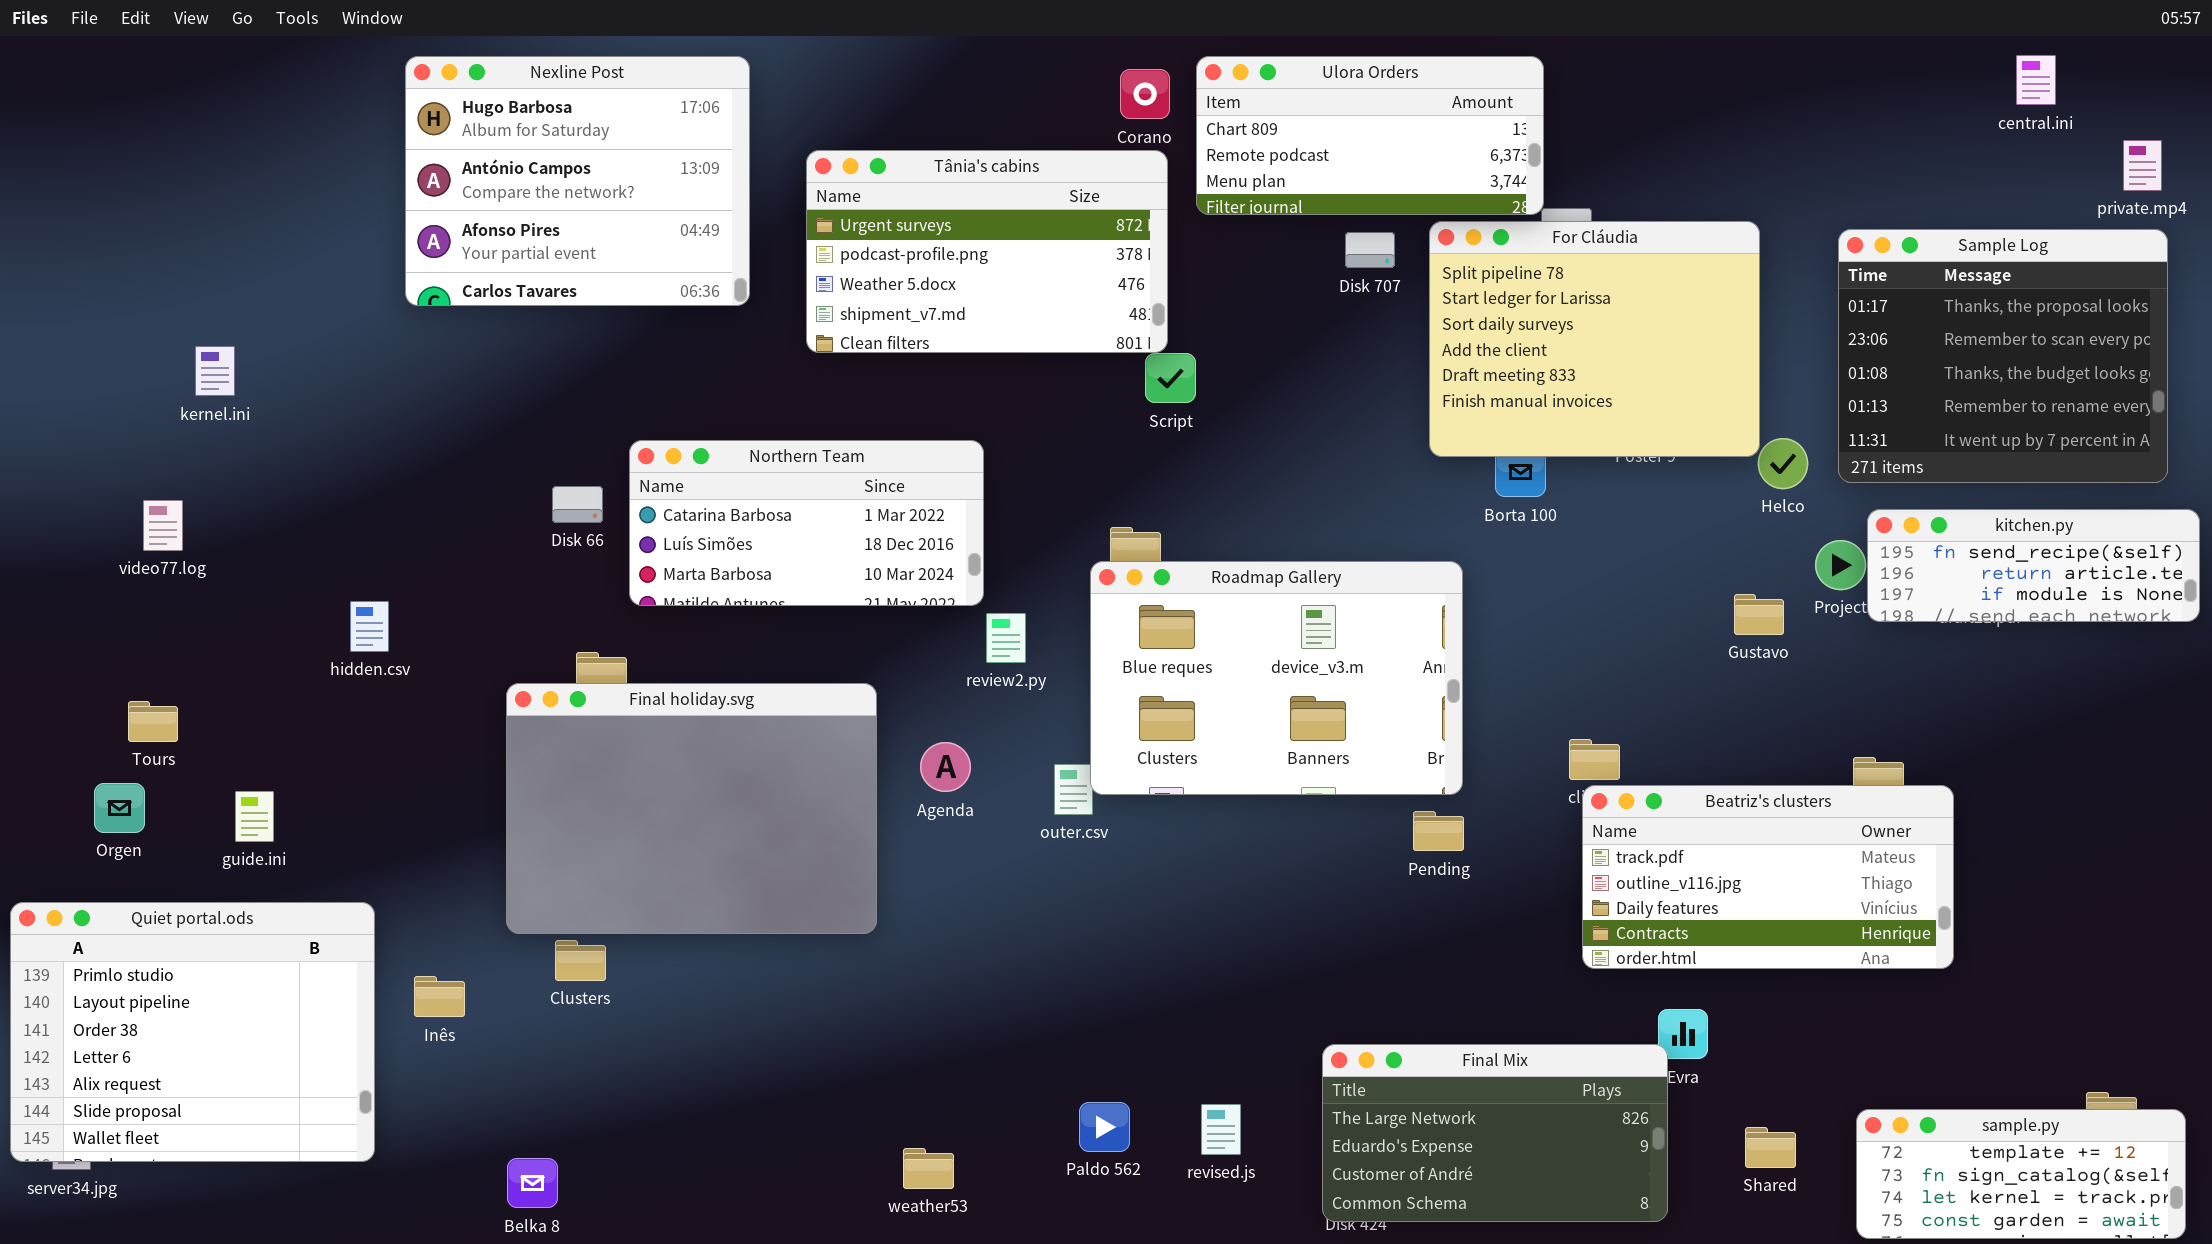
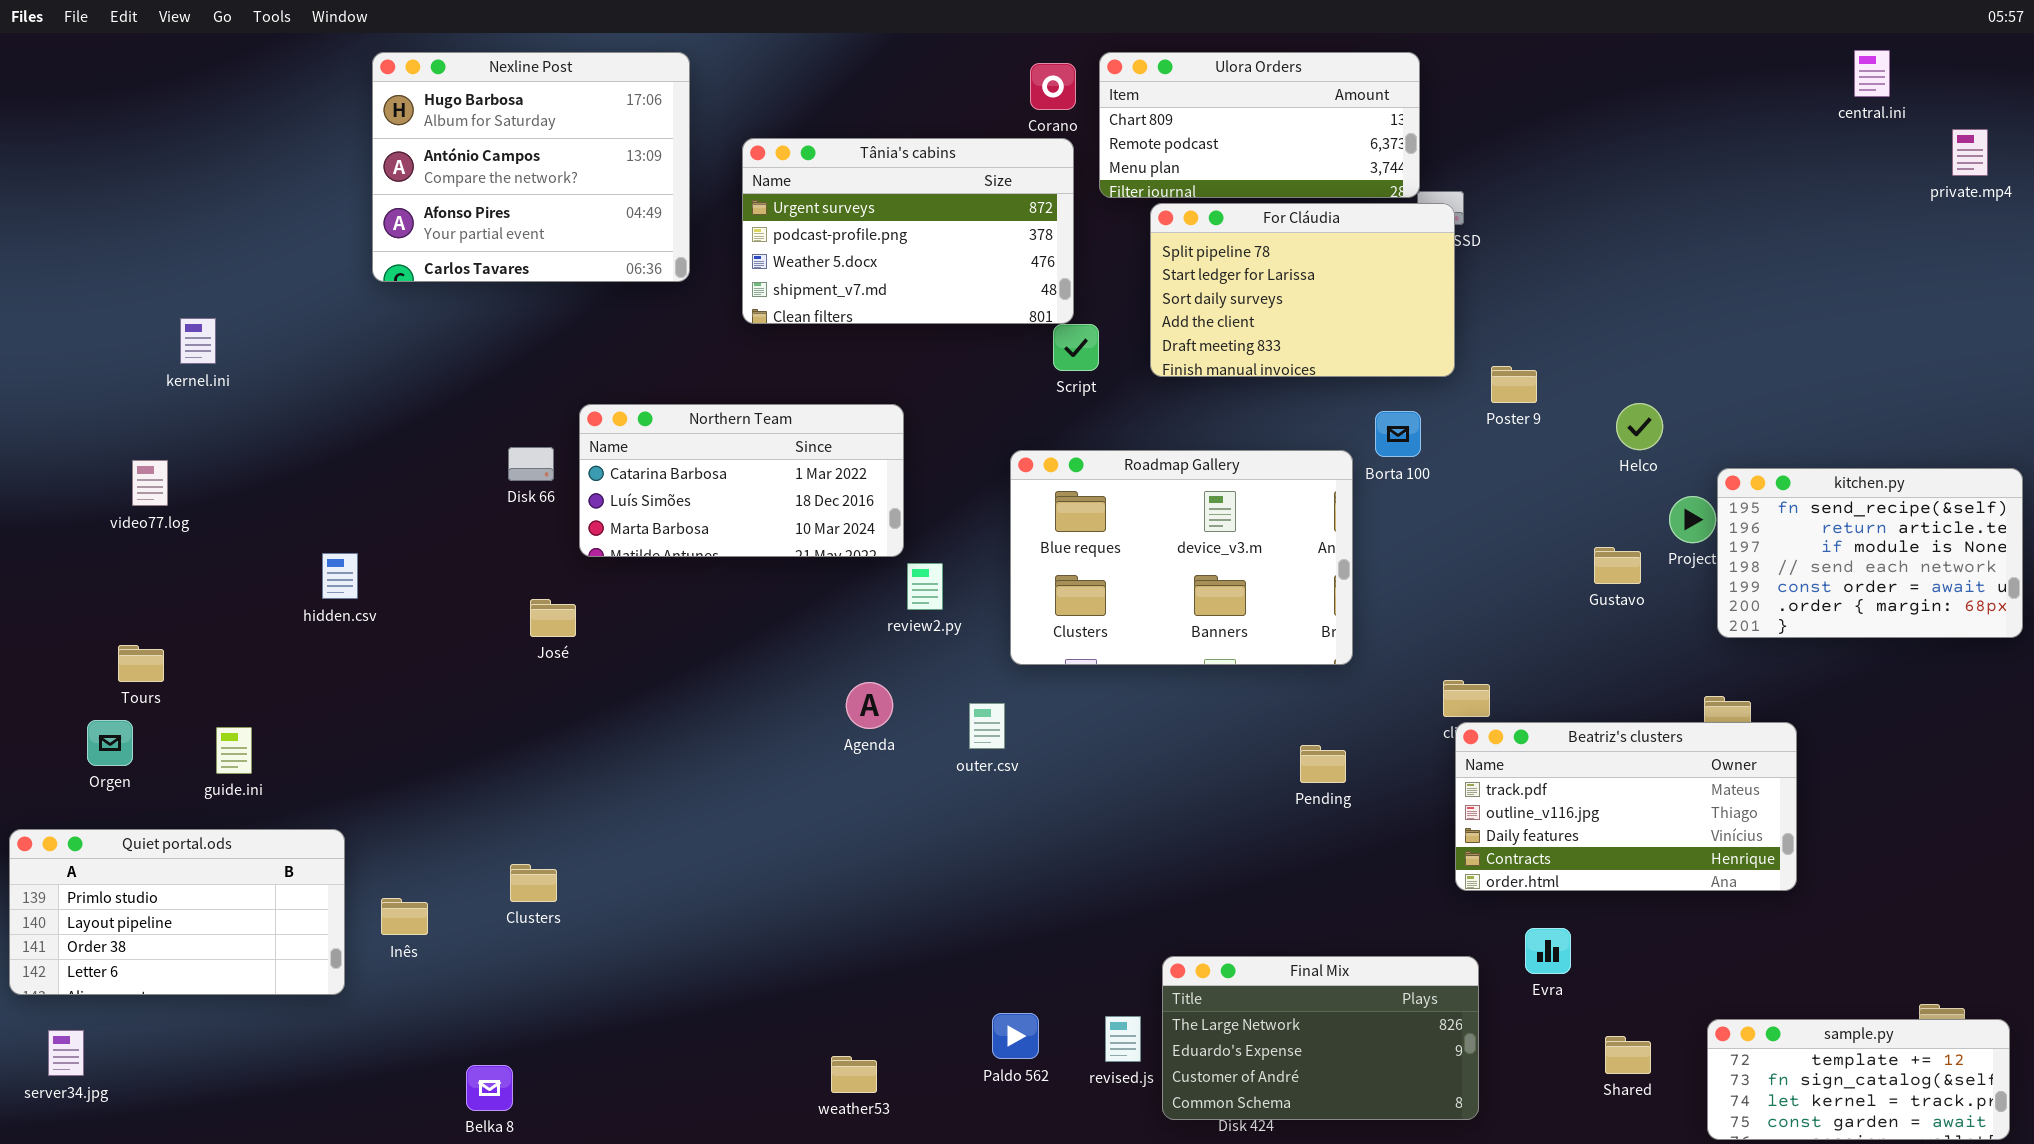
For Cláudia: [1429,221,1760,457] -> [1150,203,1455,377], moved, resized
Sample Log: [1838,229,2168,483] -> none, closed
kitchen.py: [1867,509,2200,622] -> [1717,468,2023,638], resized
Roadmap Gallery: [1090,561,1463,795] -> [1010,450,1353,665], moved
Final holiday.svg: [506,683,877,934] -> none, closed
Quiet portal.ods: [10,902,375,1162] -> [9,829,345,995], resized
Final Mix: [1322,1044,1668,1222] -> [1162,956,1479,1120], moved

